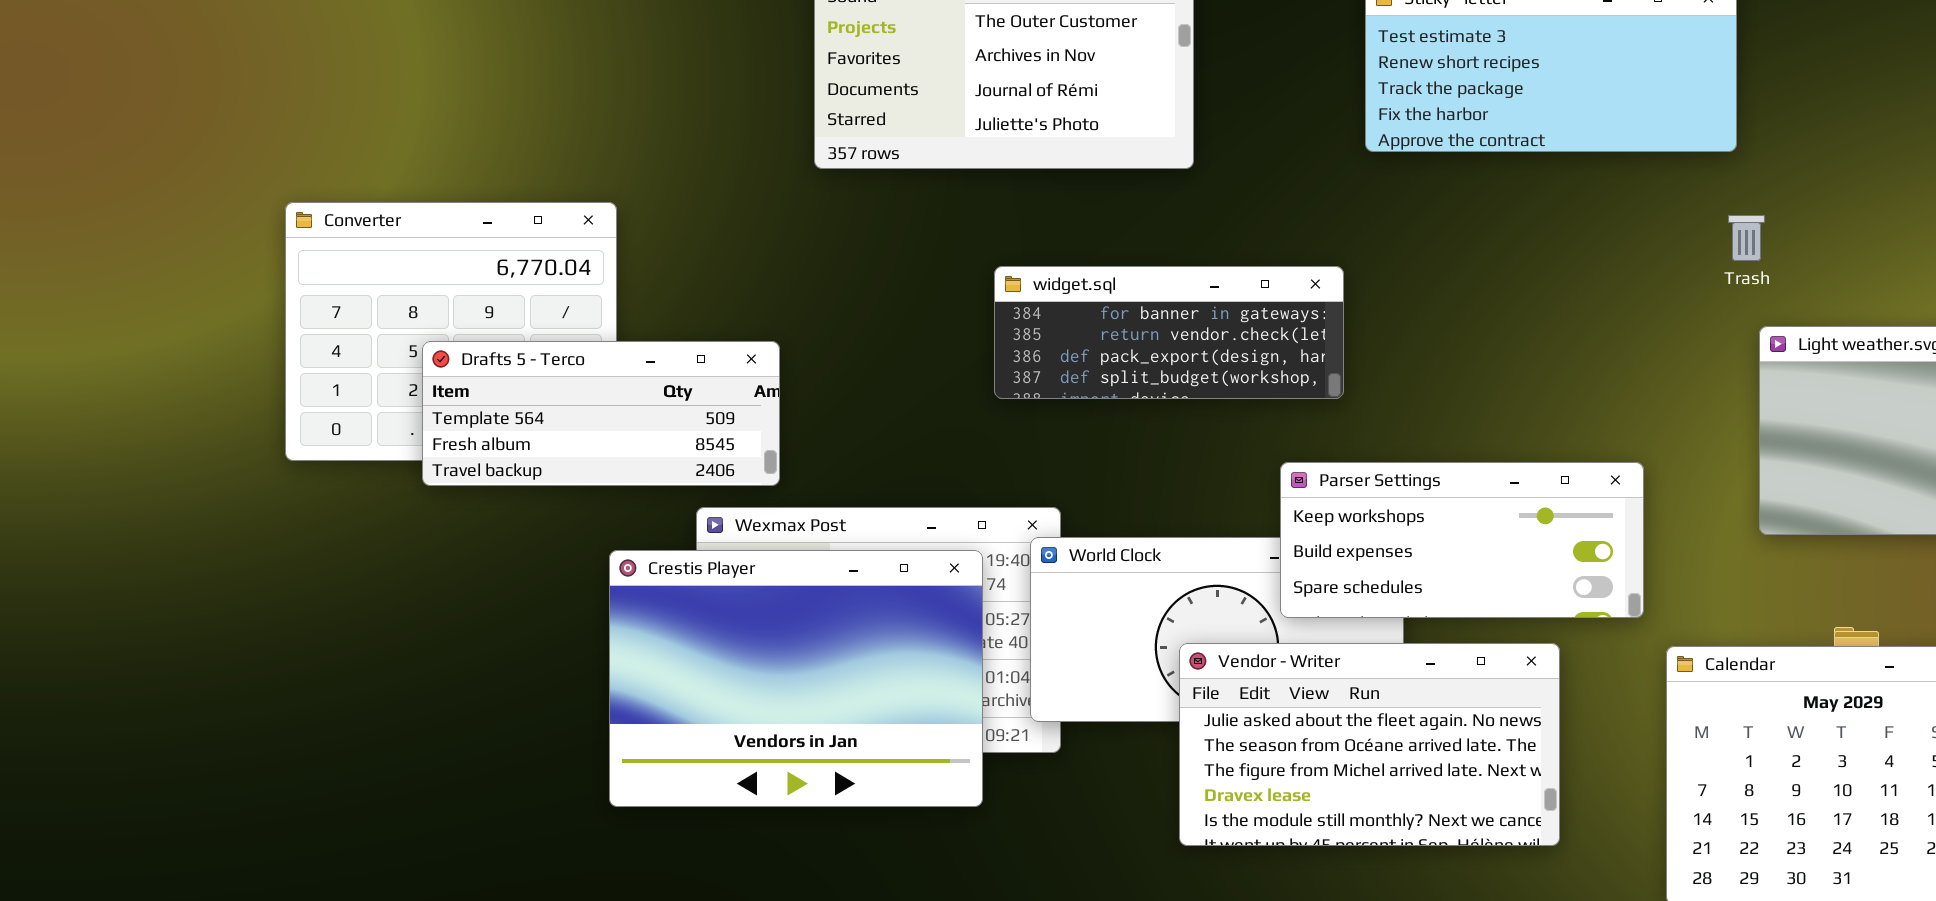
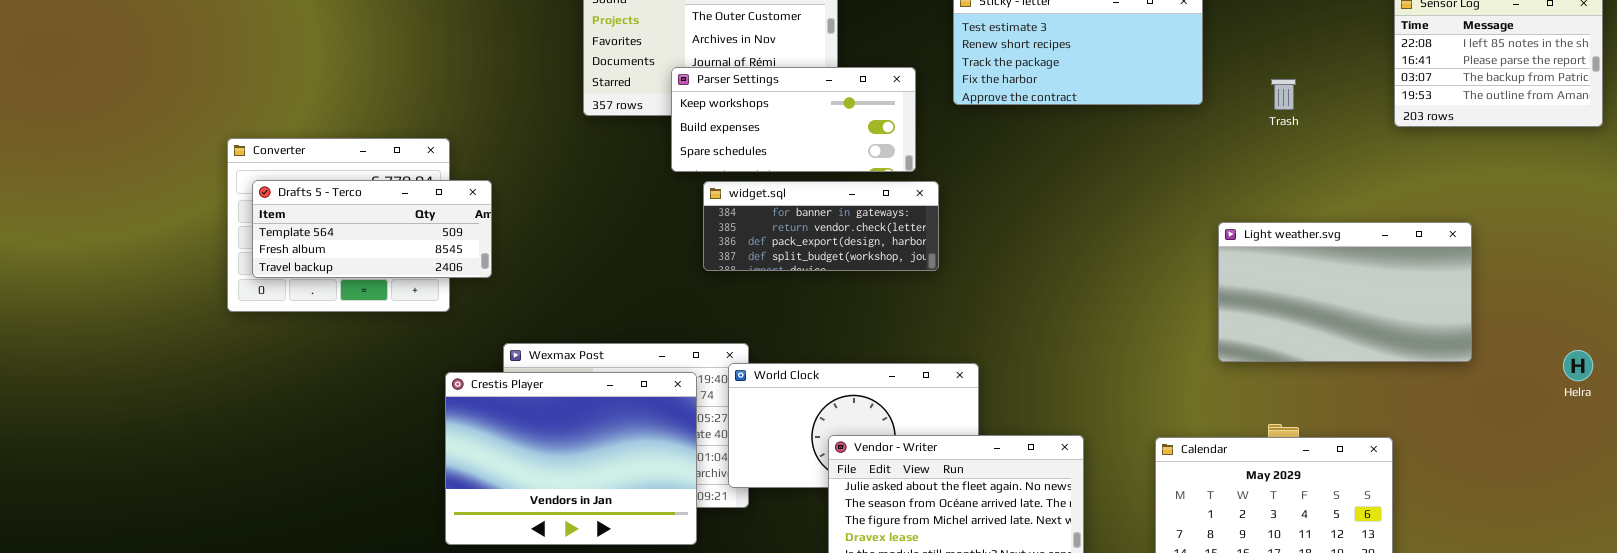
Trash: [1728,215,1765,261] -> [1271,79,1296,110], moved
Drafts 5 - Terco: [422,341,780,486] -> [252,180,492,278], moved
Parser Settings: [1280,462,1644,618] -> [671,67,916,172], moved

